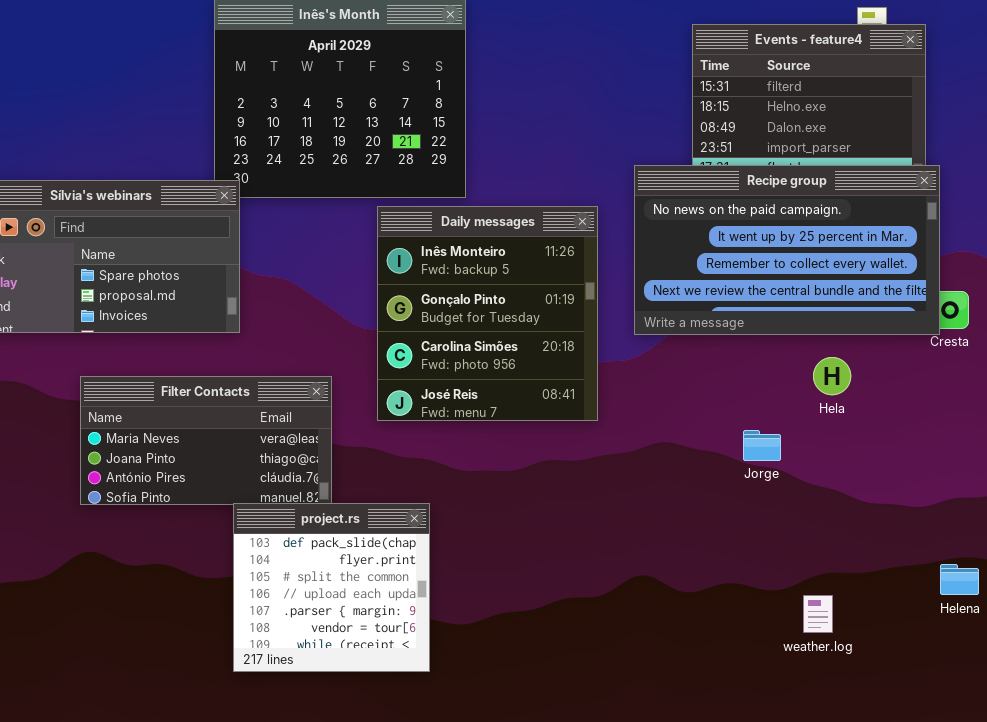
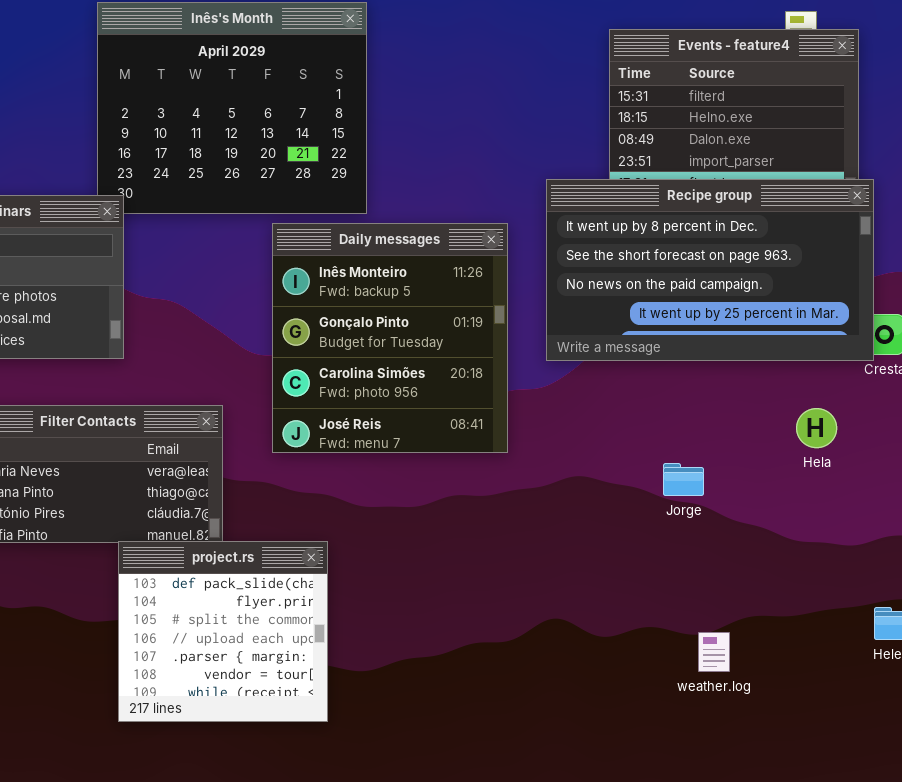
Recipe group: [634,165,940,335] -> [546,179,874,361], scrolled up 2 rows
Hela: [813,357,851,395] -> [796,408,837,448], moved
weather.log: [803,595,833,633] -> [698,632,730,672], moved

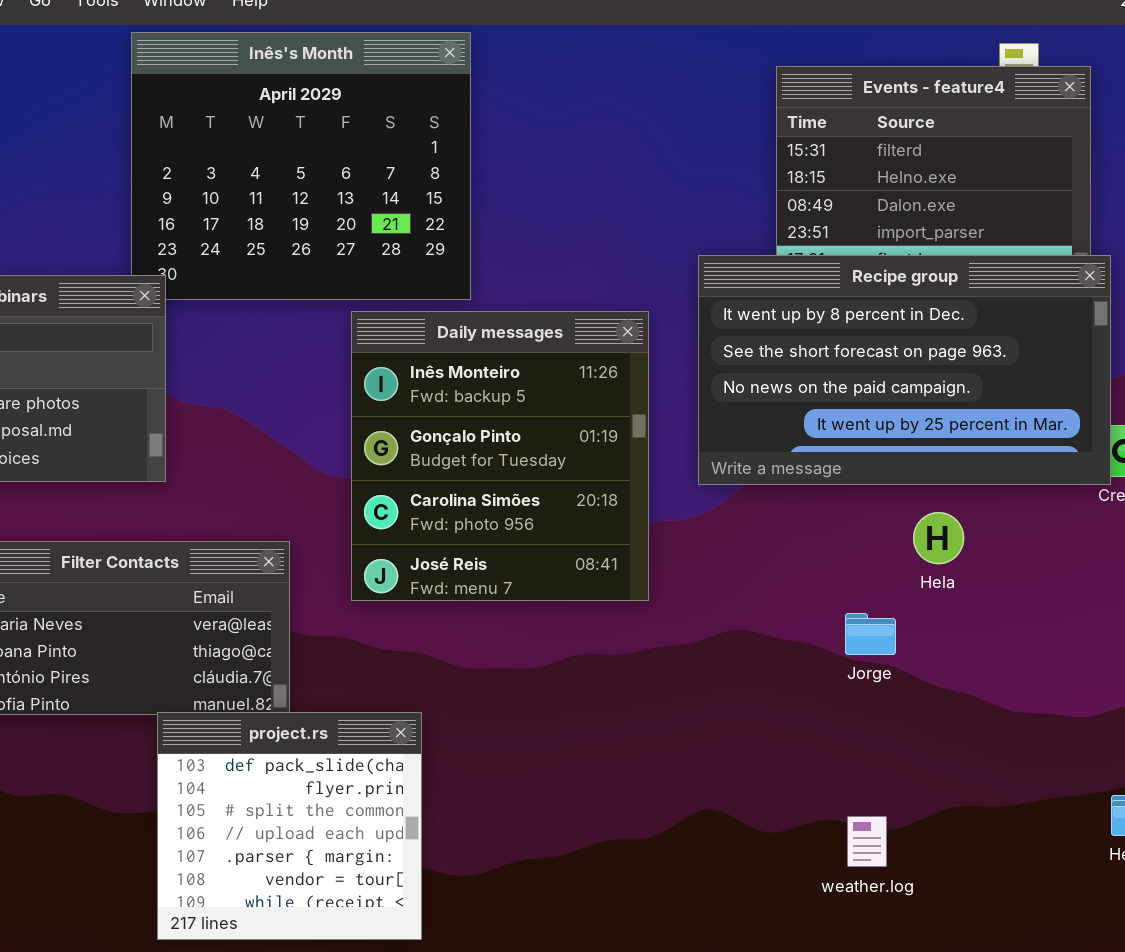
Hela: [796,408,837,448] -> [913,512,964,564], moved
weather.log: [698,632,730,672] -> [847,816,887,867], moved

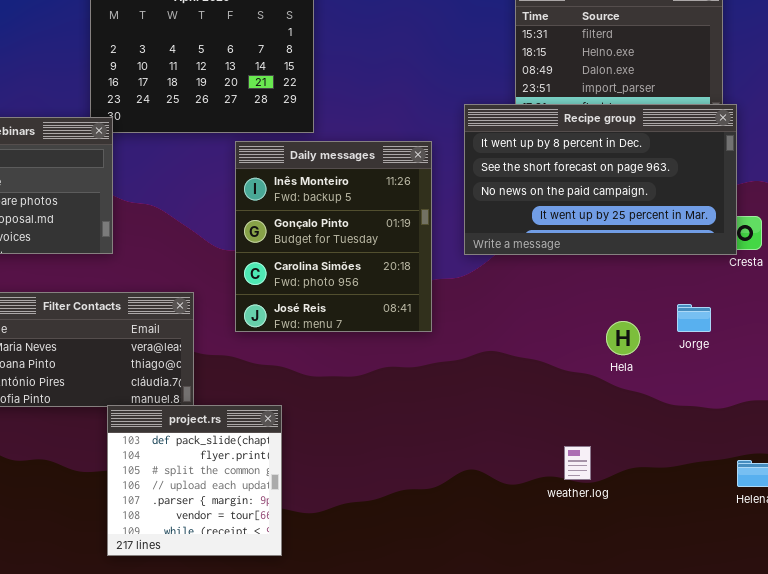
Hela: [913,512,964,564] -> [606,321,640,355], moved
Jorge: [845,613,896,655] -> [677,304,711,332], moved
weather.log: [847,816,887,867] -> [564,446,591,480], moved

